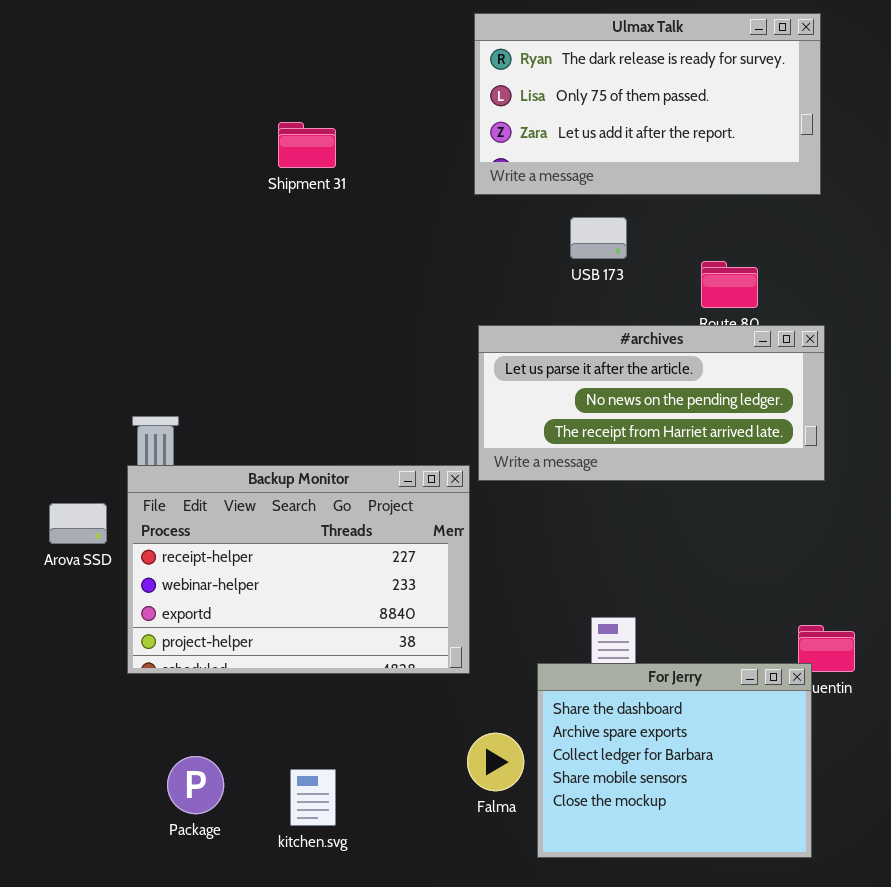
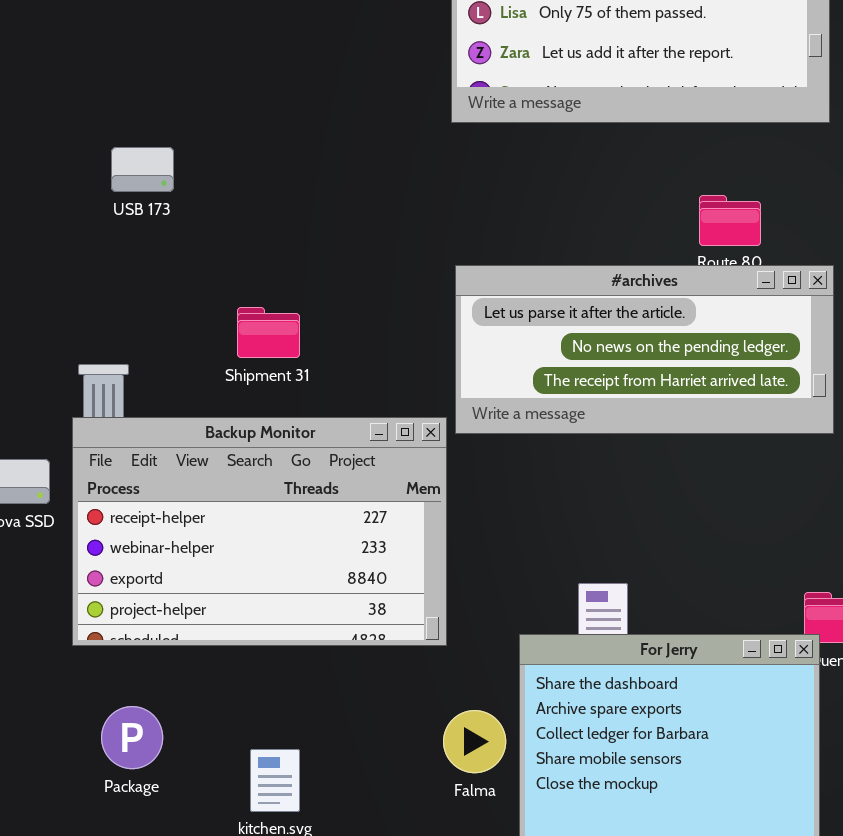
Shipment 31: [278,122,336,168] -> [237,307,300,358], moved
USB 173: [570,217,627,259] -> [111,147,174,192], moved
Package: [167,756,224,814] -> [101,706,163,769], moved

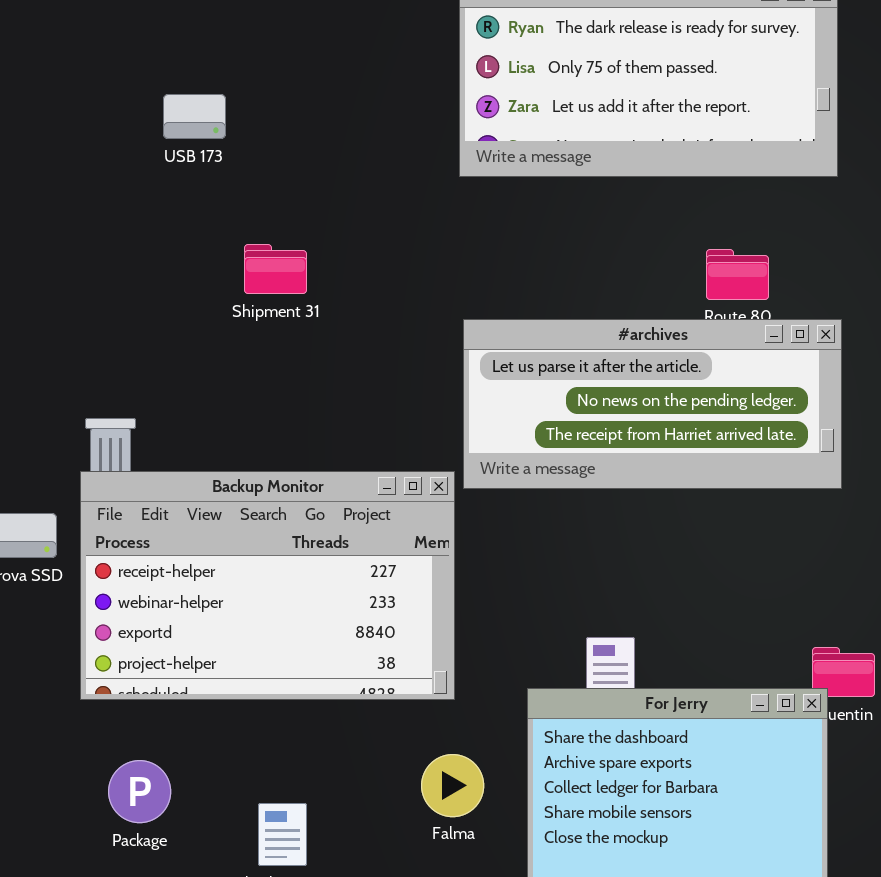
USB 173: [111,147,174,192] -> [163,94,226,139], moved
Shipment 31: [237,307,300,358] -> [244,244,307,294], moved
Falma: [443,710,506,773] -> [421,754,484,817], moved

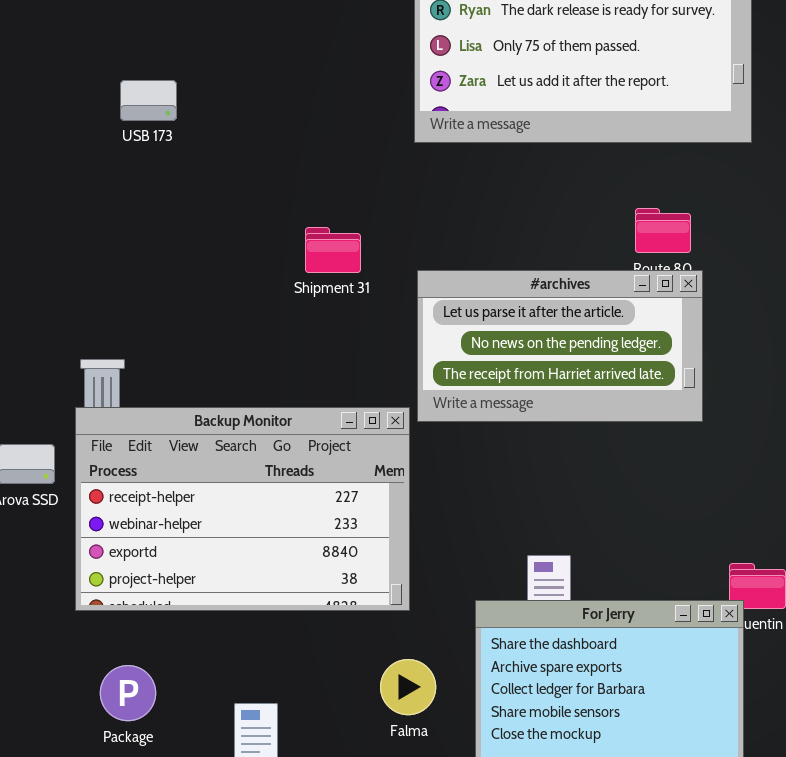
USB 173: [163,94,226,139] -> [120,80,177,121], moved
Shipment 31: [244,244,307,294] -> [305,227,361,273], moved
#archives: [463,319,842,489] -> [417,270,703,422], resized

